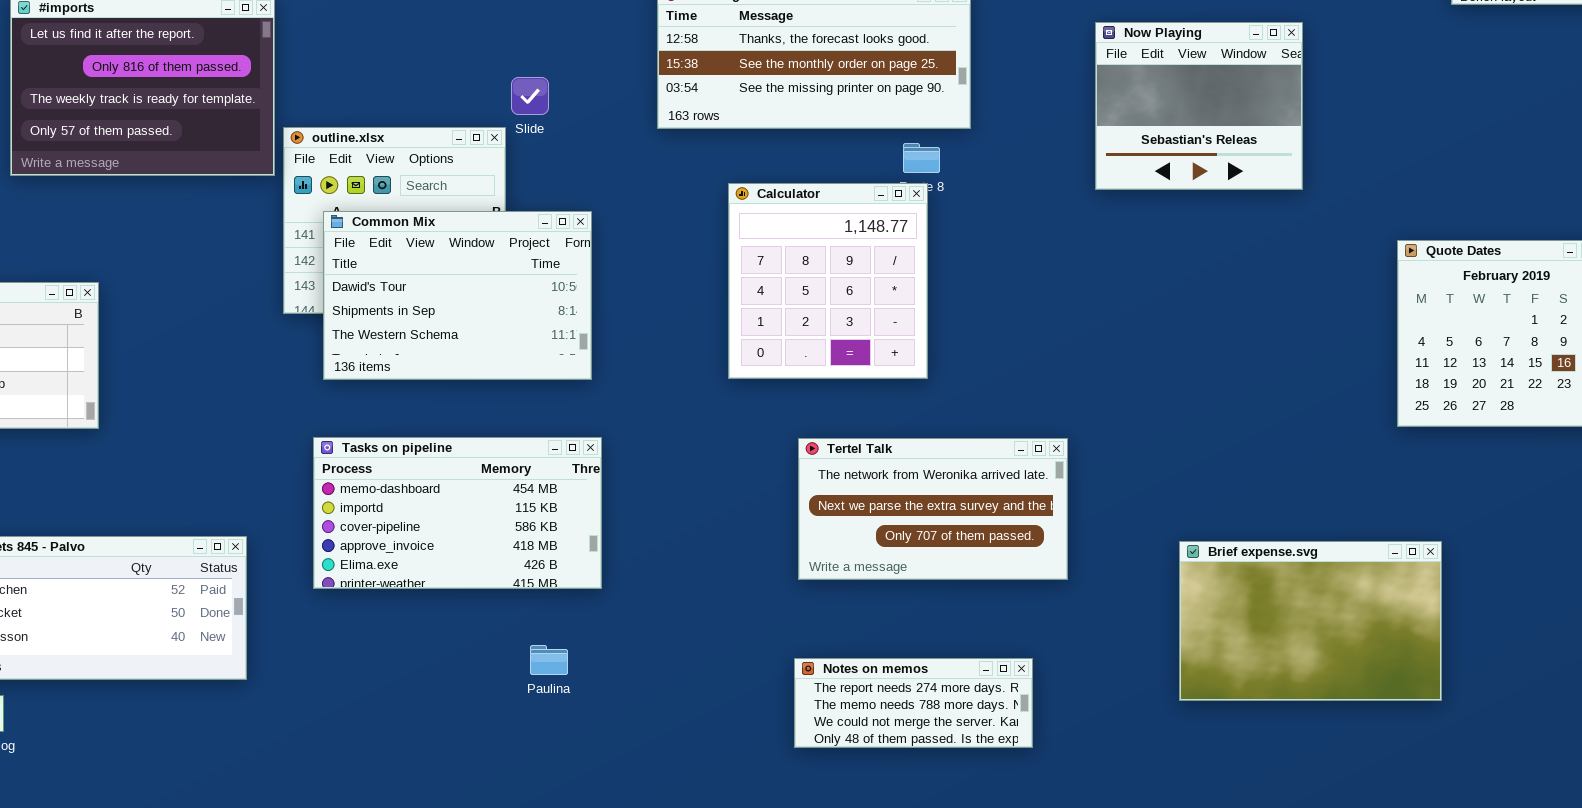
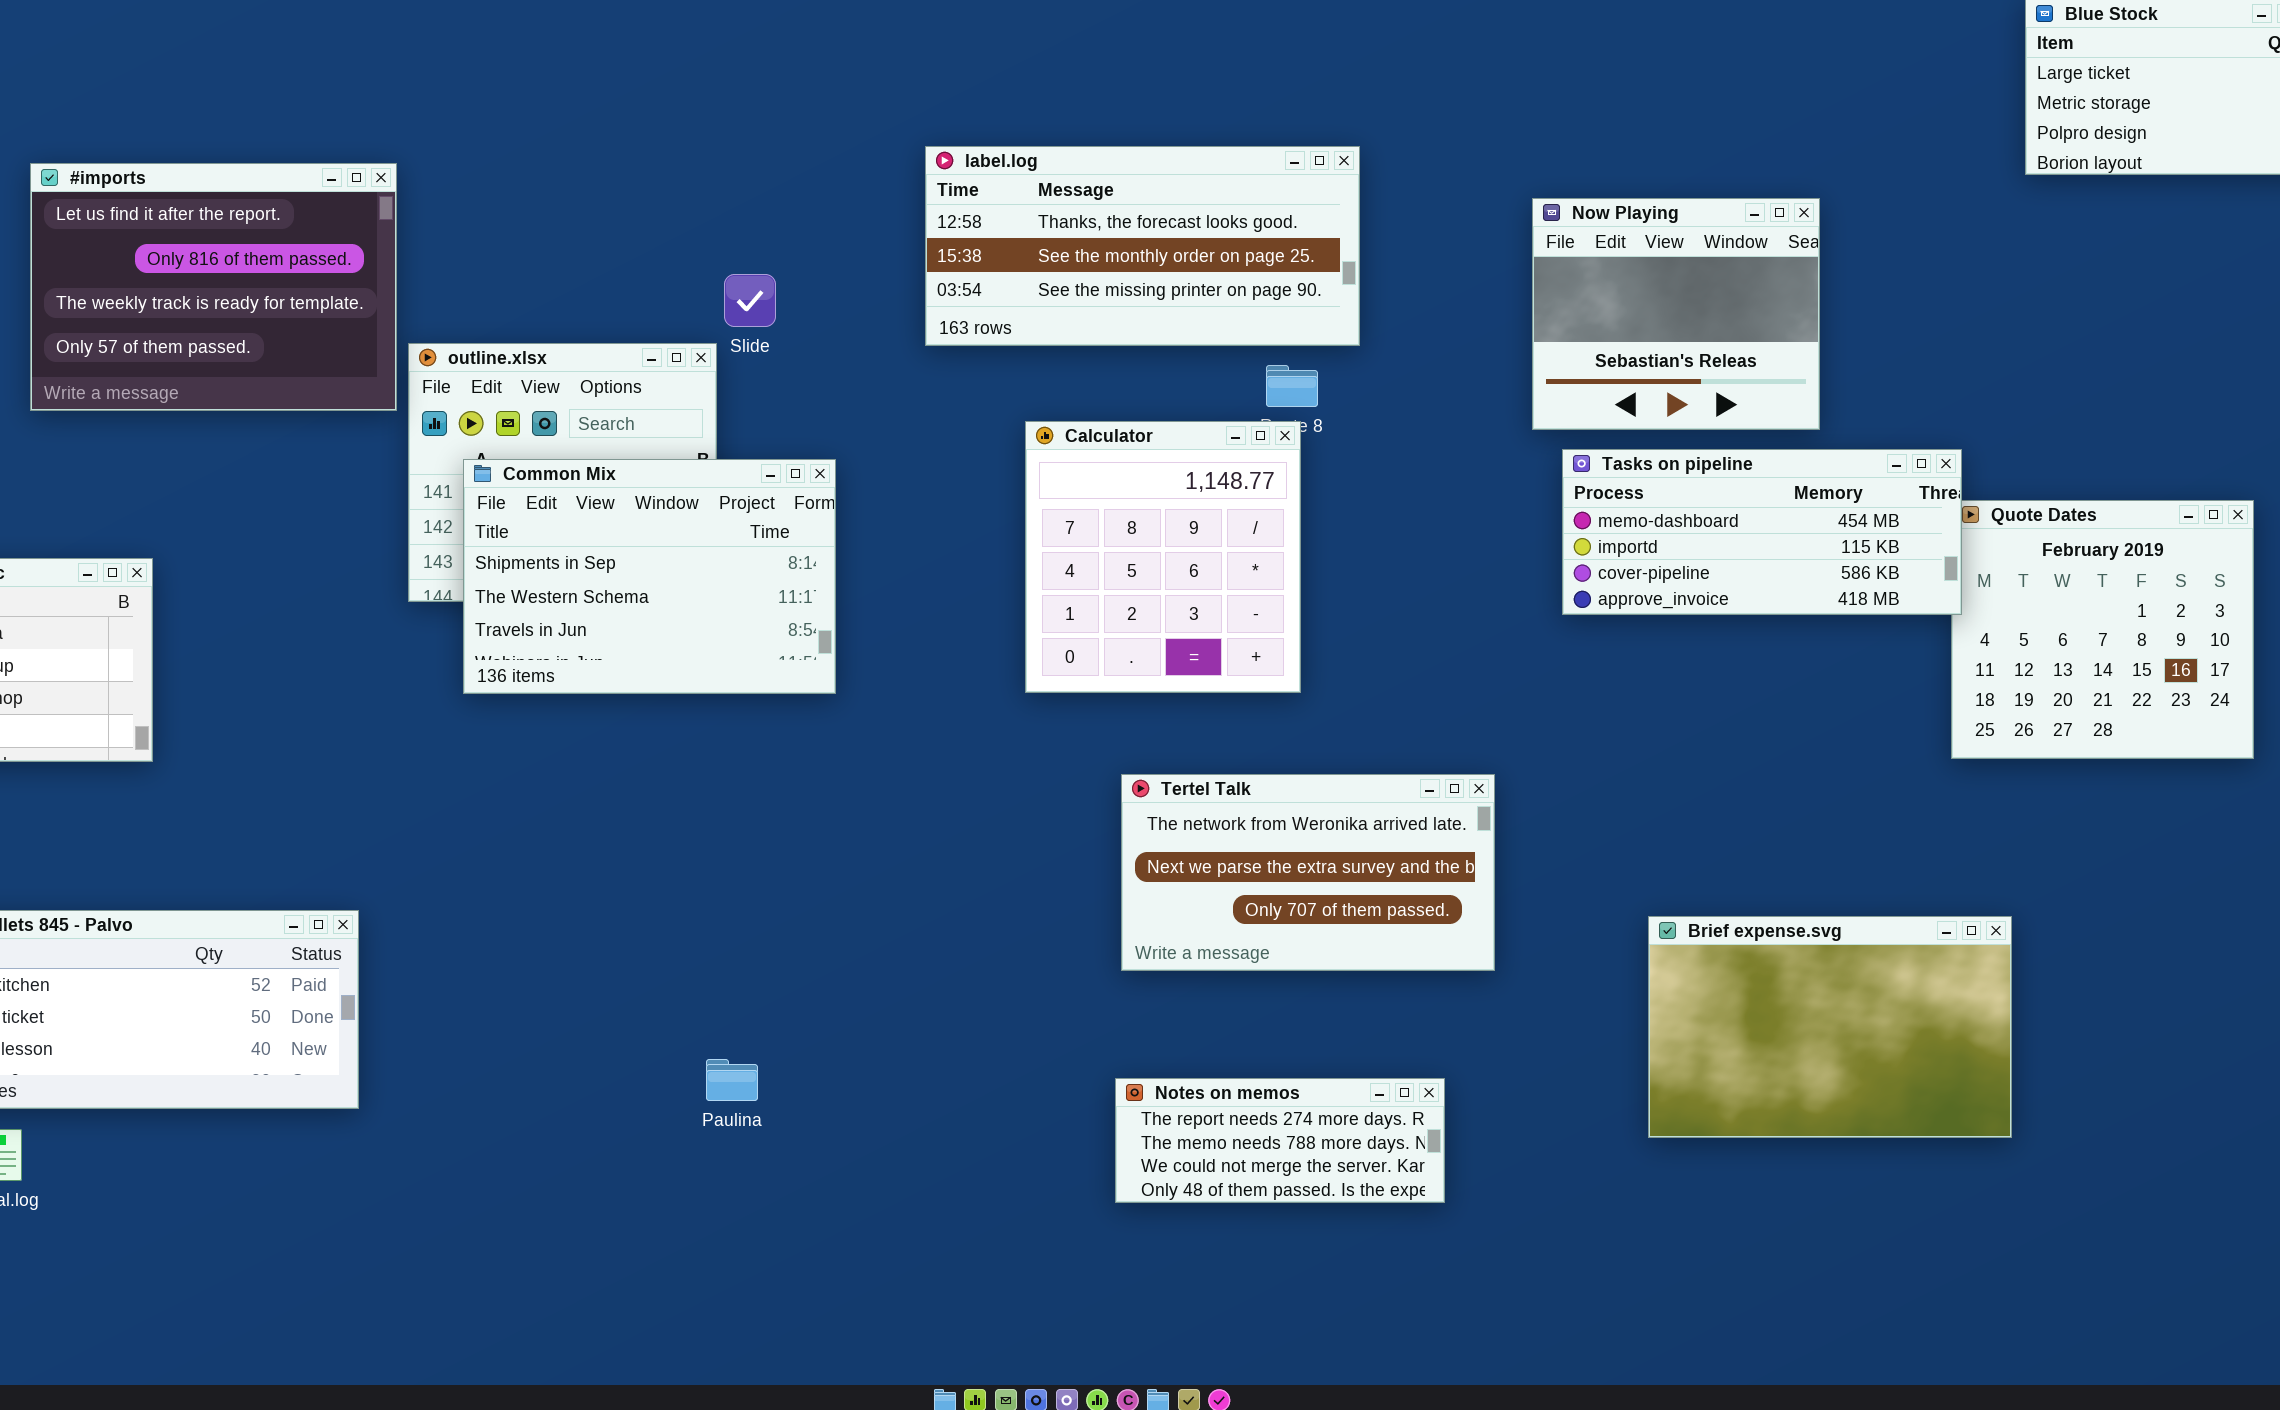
Common Mix: [323,211,592,380] -> [463,459,836,694], scrolled down 1 row
Tasks on pipeline: [313,437,602,589] -> [1562,449,1962,615], moved, resized
Paulina: [530,645,568,675] -> [706,1059,758,1101], moved

